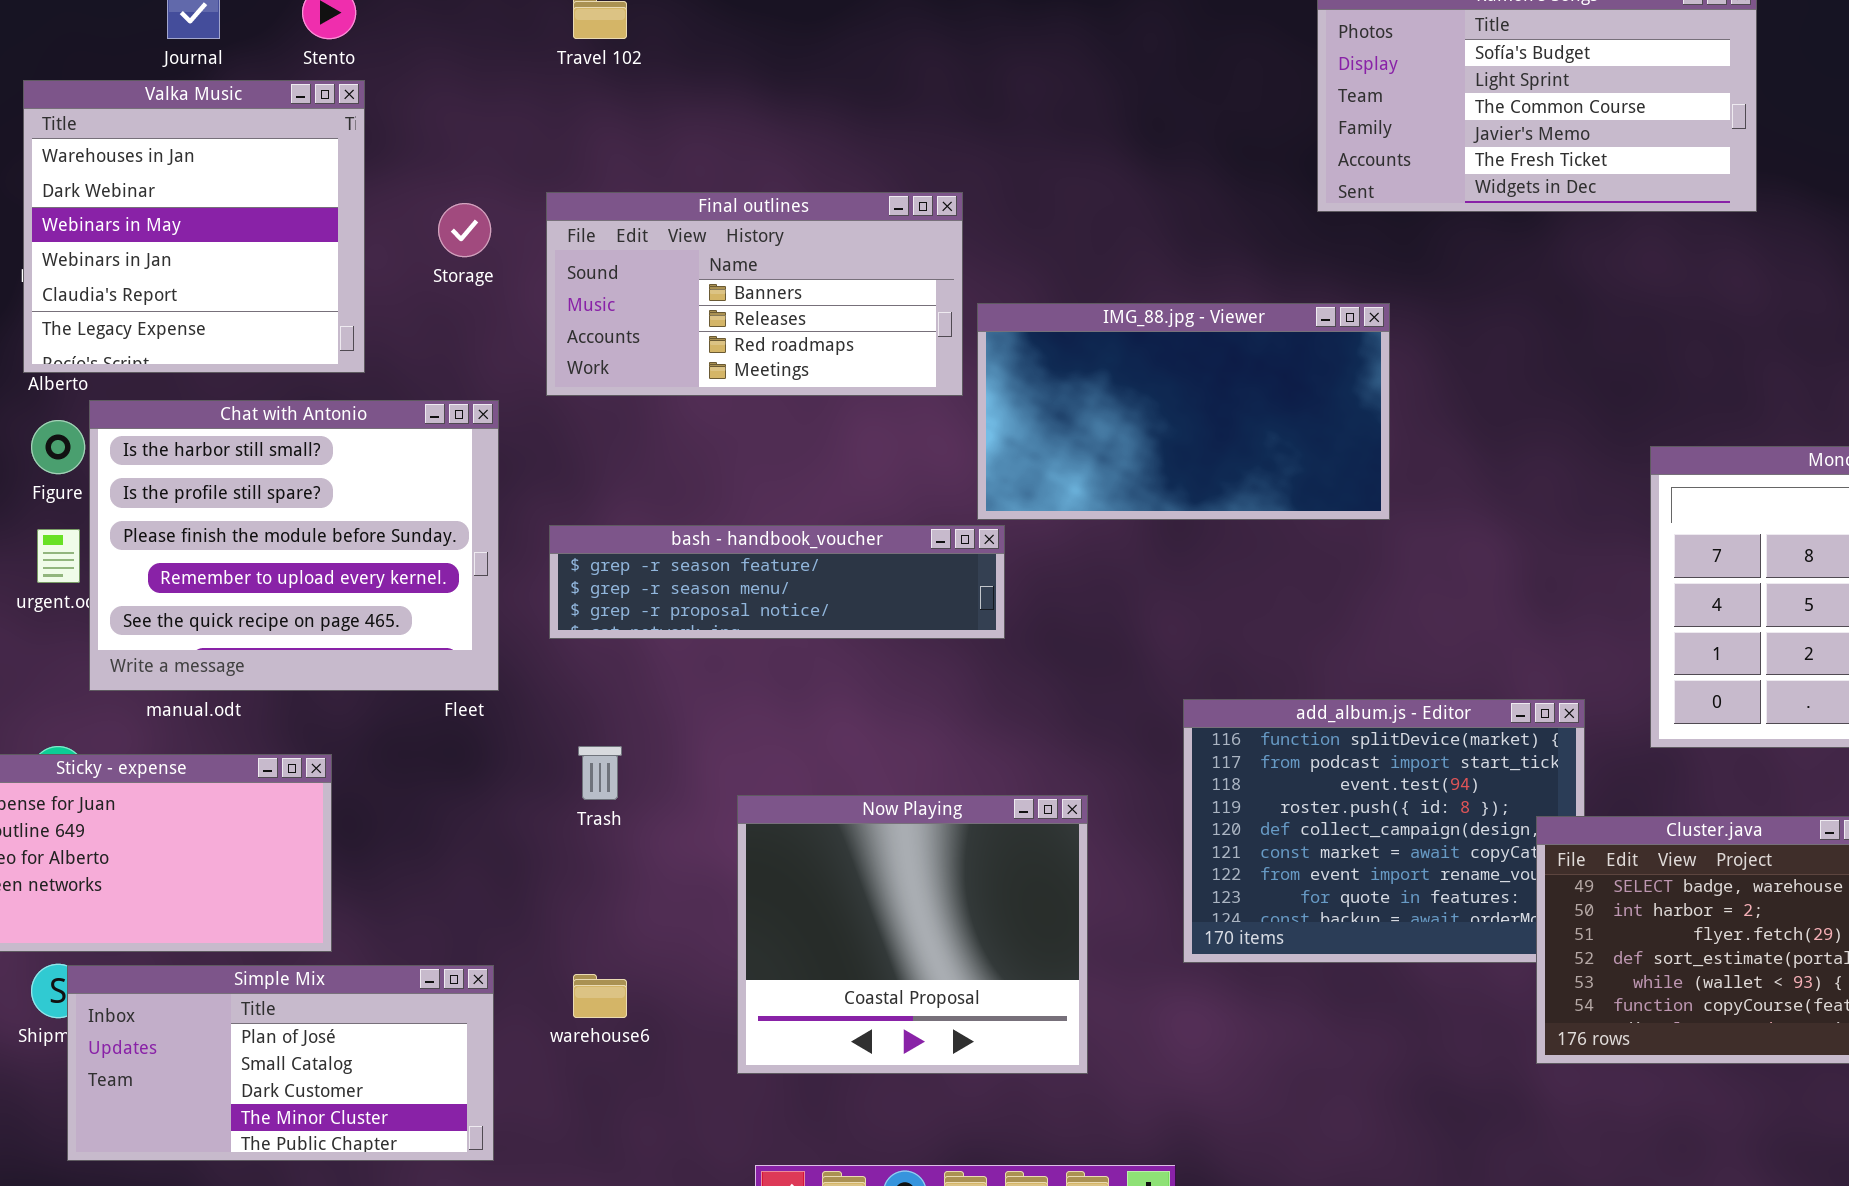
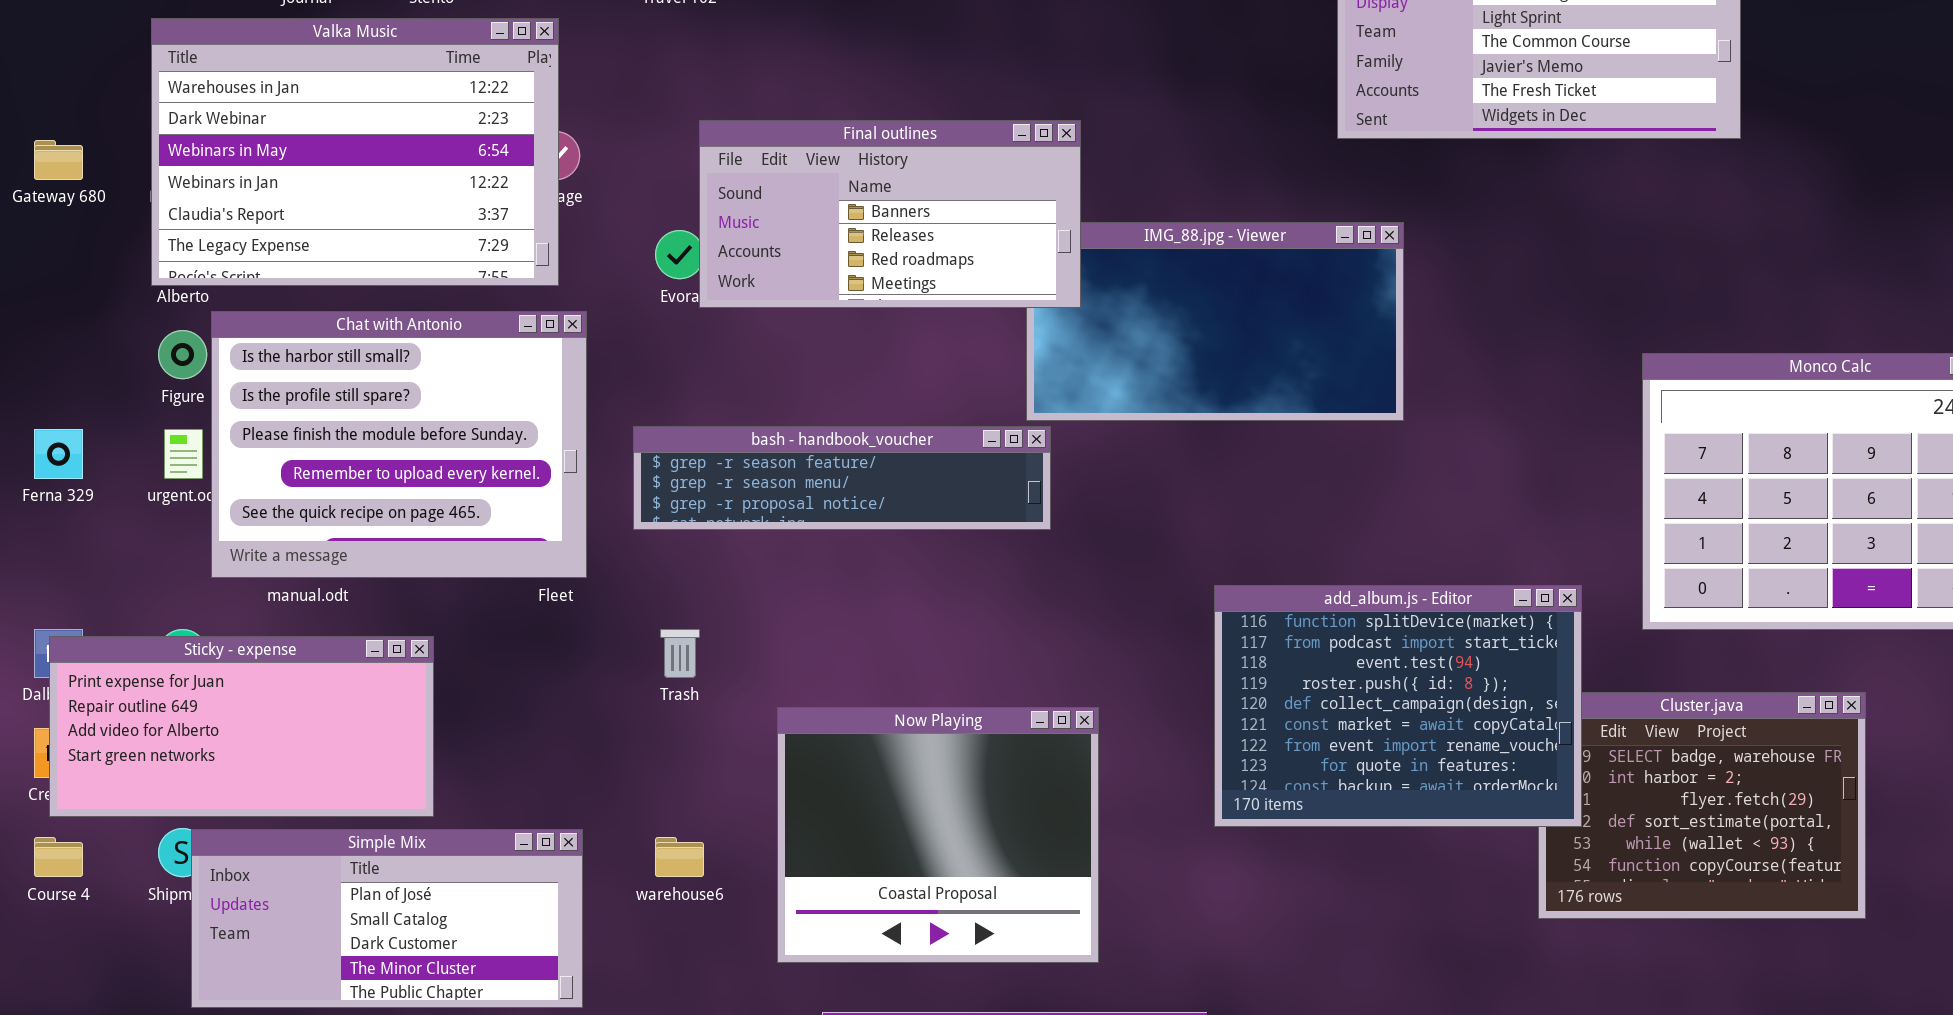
Valka Music: [23,80,365,373] -> [151,18,559,286], resized
Final outlines: [546,192,963,396] -> [699,120,1081,308], moved
add_album.js - Editor: [1183,699,1585,963] -> [1214,585,1582,827], raised
Now Playing: [737,795,1088,1074] -> [777,707,1099,963], moved

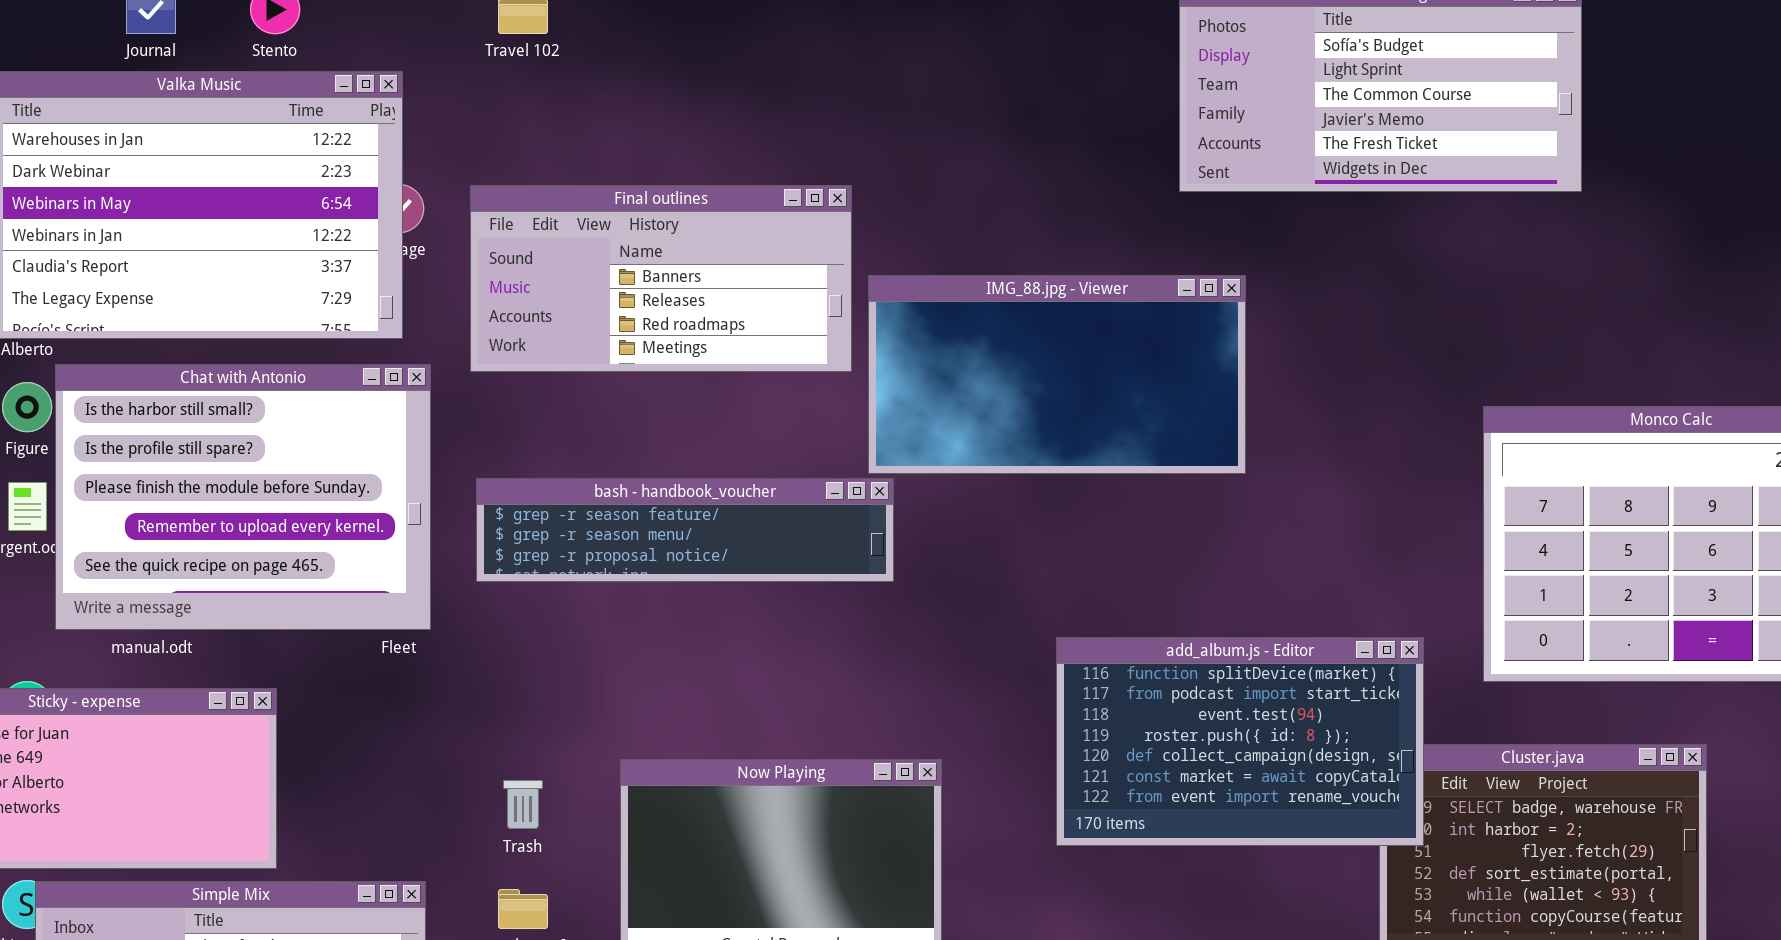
Final outlines: [699,120,1081,308] -> [470,185,852,372], moved
add_album.js - Editor: [1214,585,1582,827] -> [1056,637,1424,846], resized
Trash: [660,629,700,678] -> [503,780,543,829], moved

